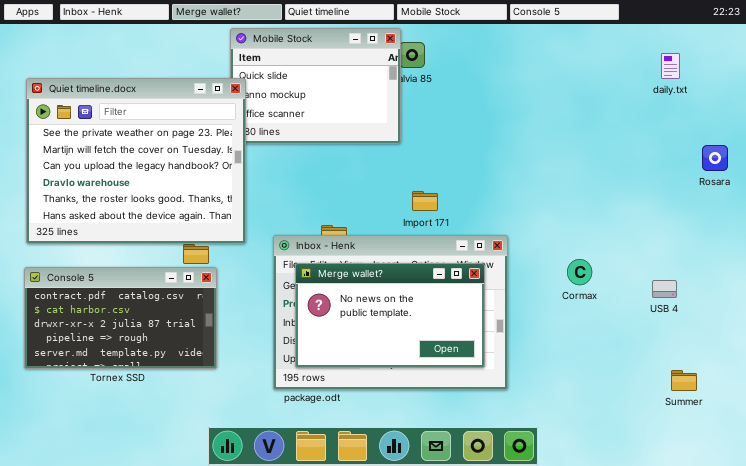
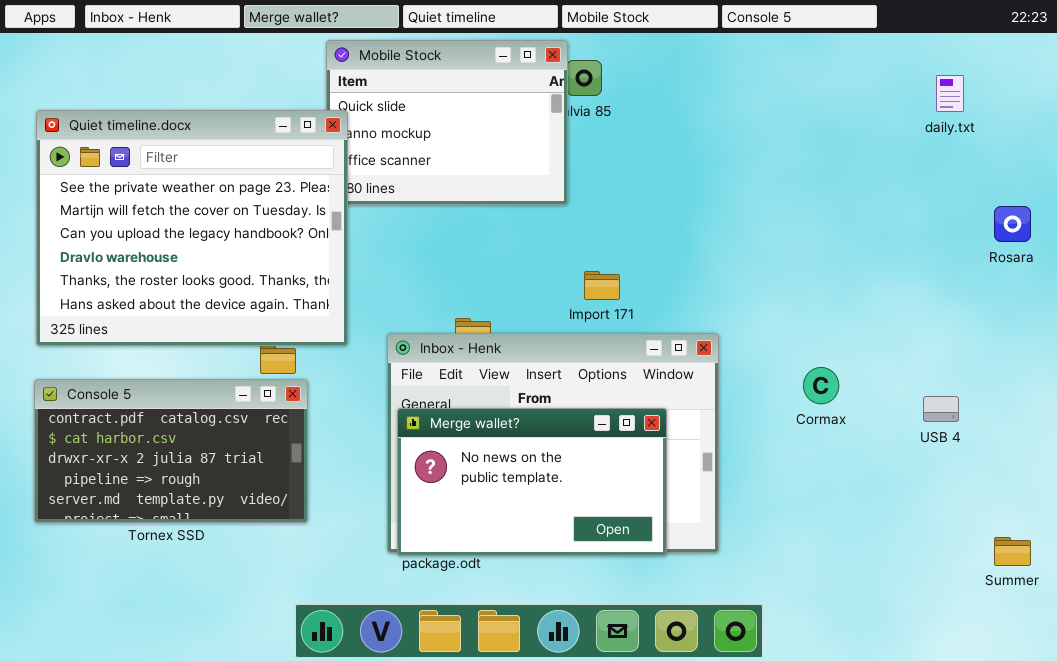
Merge wallet?: [295,263,485,368] -> [397,408,667,556], moved
Summer: [671,370,697,391] -> [994,537,1031,566], moved

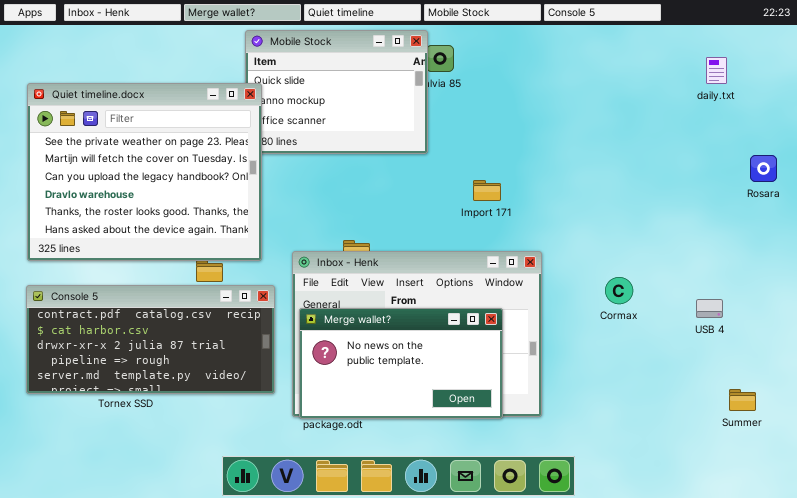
Import 171: [584,271,620,300] -> [473,180,501,201], moved
Console 5: [34,379,308,523] -> [26,285,275,394], resized
Summer: [994,537,1031,566] -> [729,389,756,411], moved

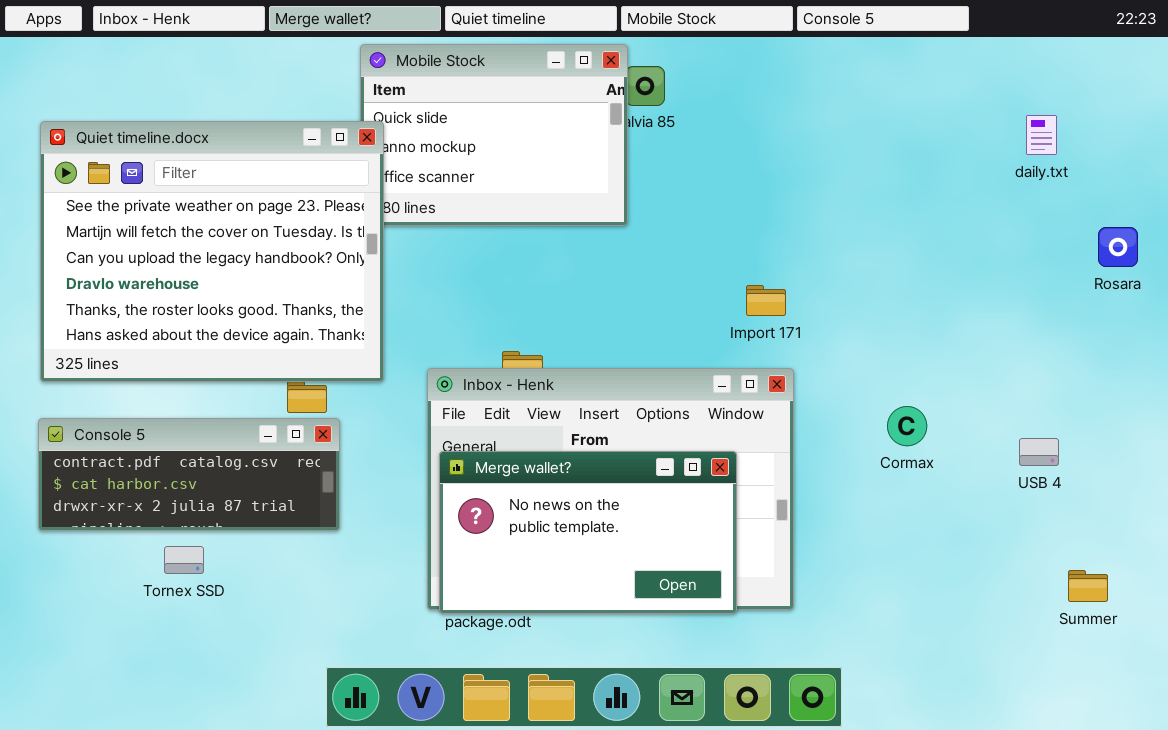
daily.txt: [706,57,727,84] -> [1026,115,1057,155], moved
Import 171: [473,180,501,201] -> [746,285,786,316], moved
Console 5: [26,285,275,394] -> [38,418,340,531], resized

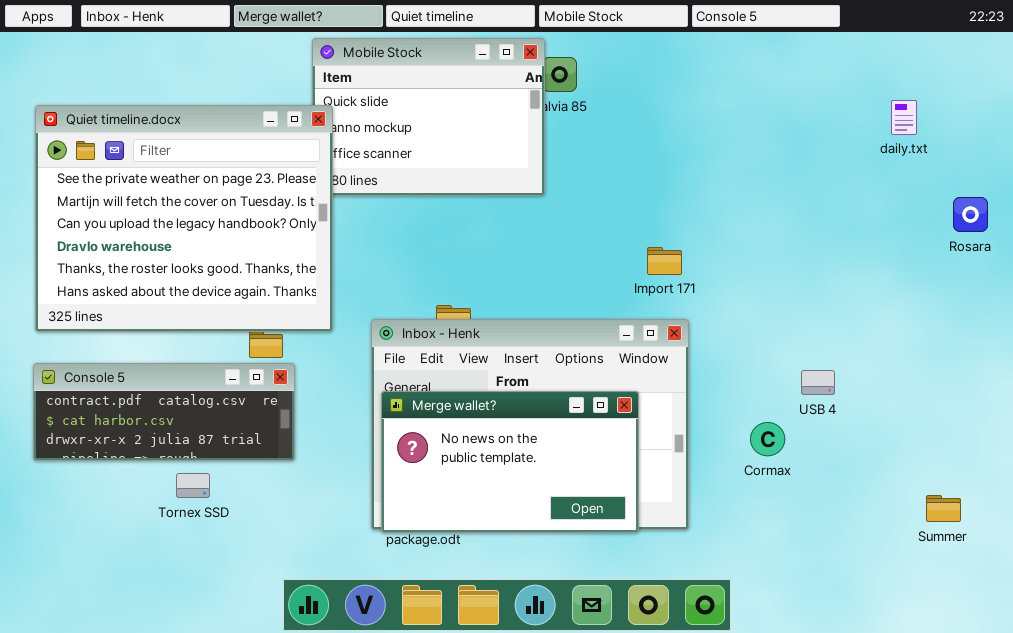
Cormax: [887,406,927,446] -> [750,422,785,456], moved
USB 4: [1019,438,1059,466] -> [801,370,835,395], moved
Tornex SSD: [164,546,204,574] -> [176,473,210,498], moved

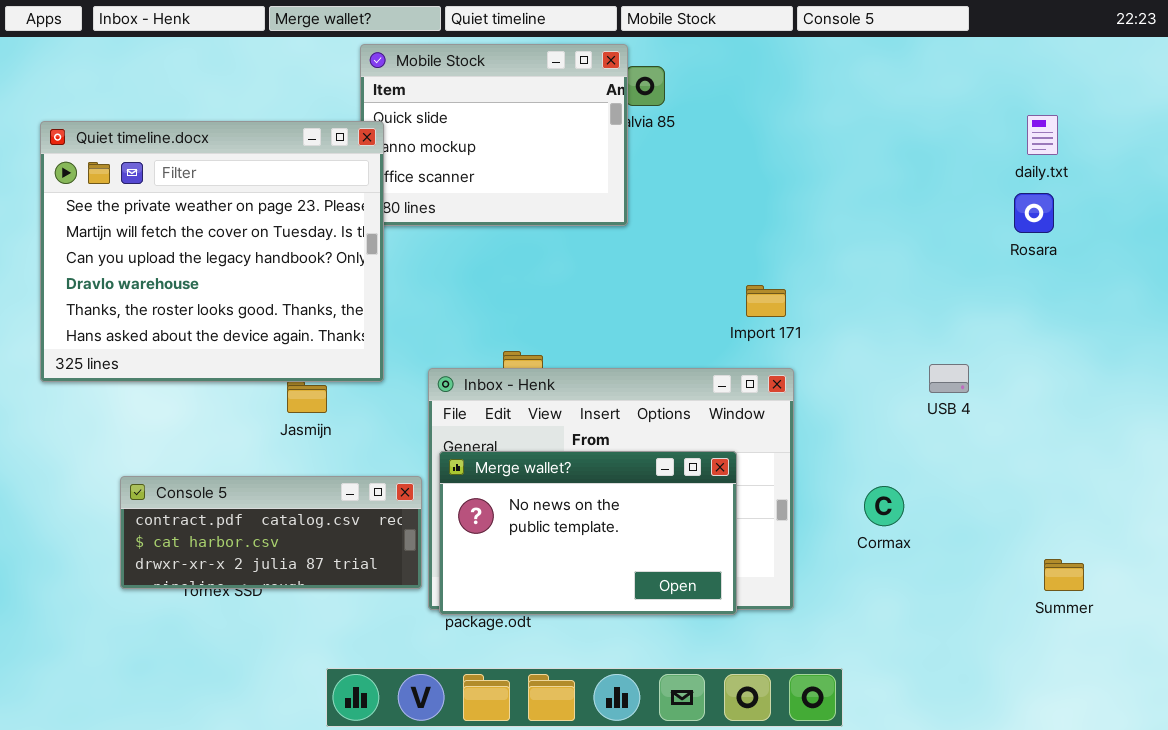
Rosara: [953,197,988,232] -> [1014,193,1054,233], moved
Console 5: [33,363,295,461] -> [120,476,422,589], moved
USB 4: [801,370,835,395] -> [929,364,969,393], moved
Summer: [926,495,961,522] -> [1044,559,1084,591], moved

